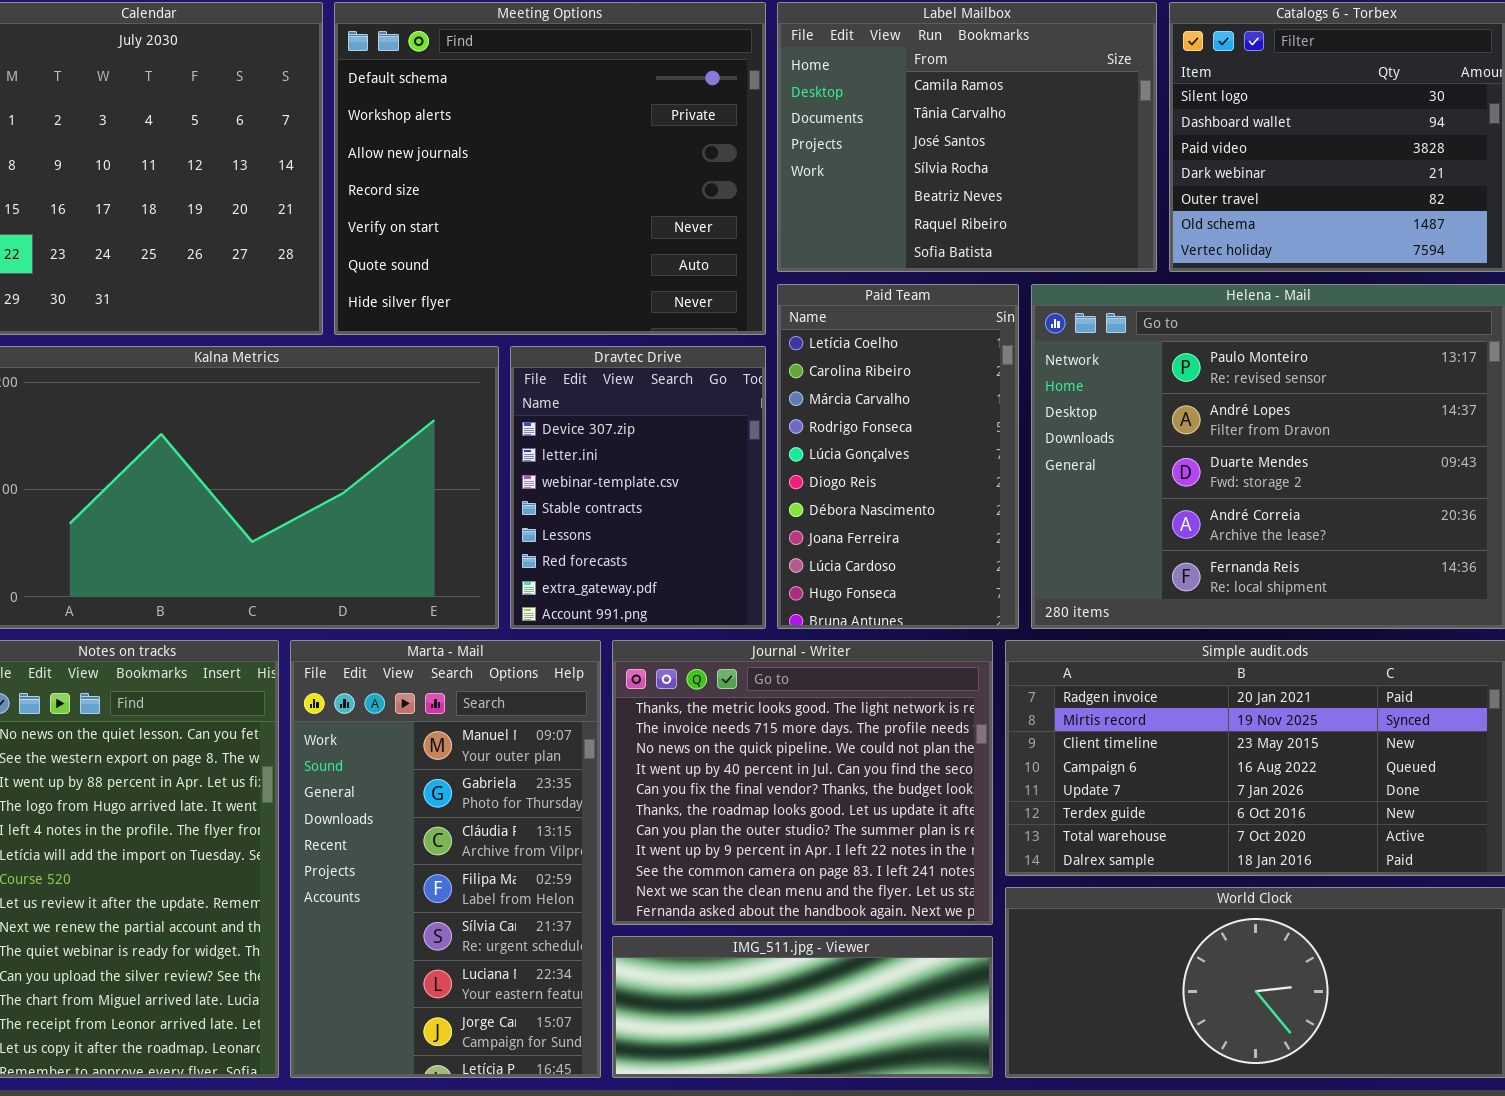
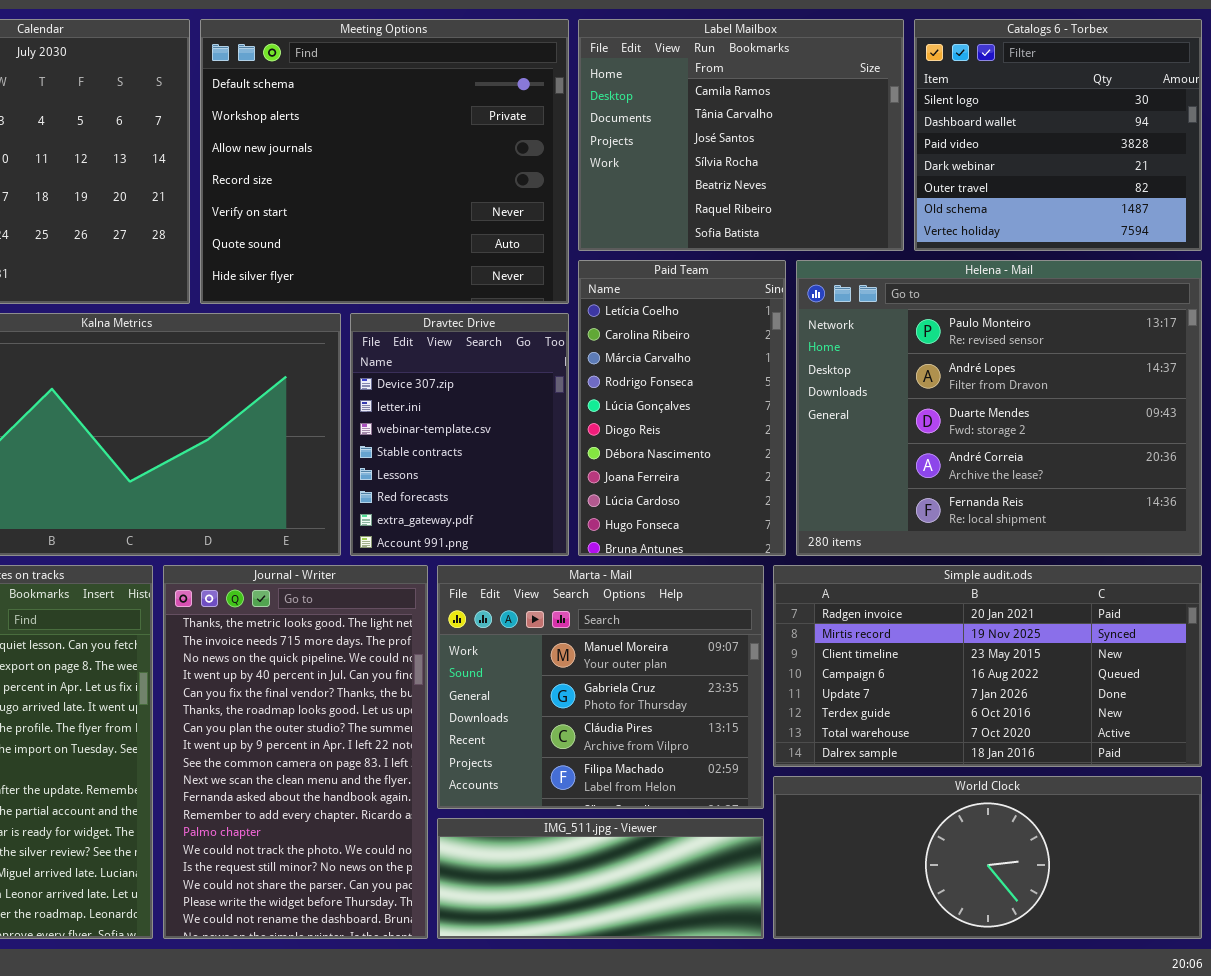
Marta - Mail: [290,640,601,1078] -> [437,565,764,809], moved, resized
Journal - Writer: [612,640,993,925] -> [163,565,428,939], moved, resized

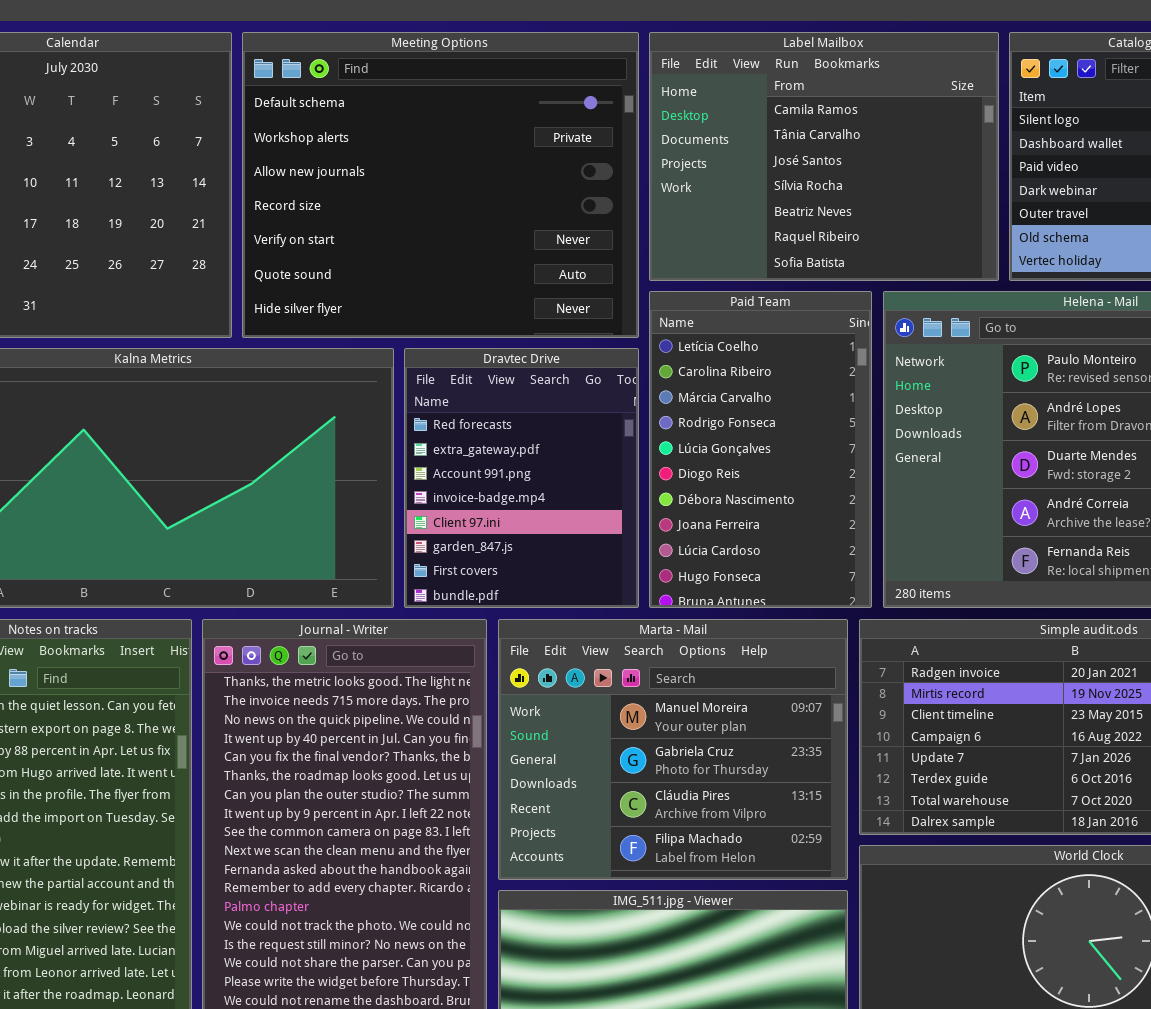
Dravtec Drive: [350,313,569,556] -> [404,348,639,608], scrolled down 5 rows

